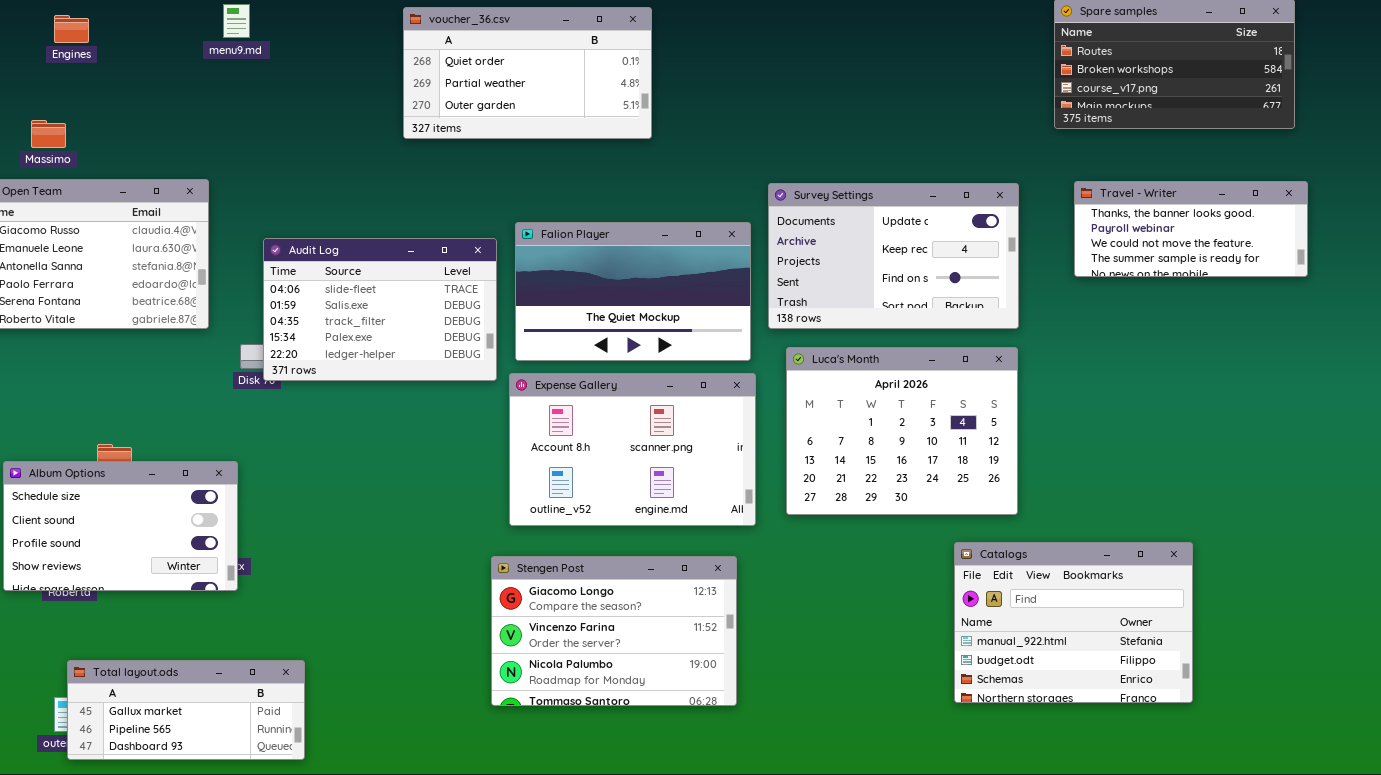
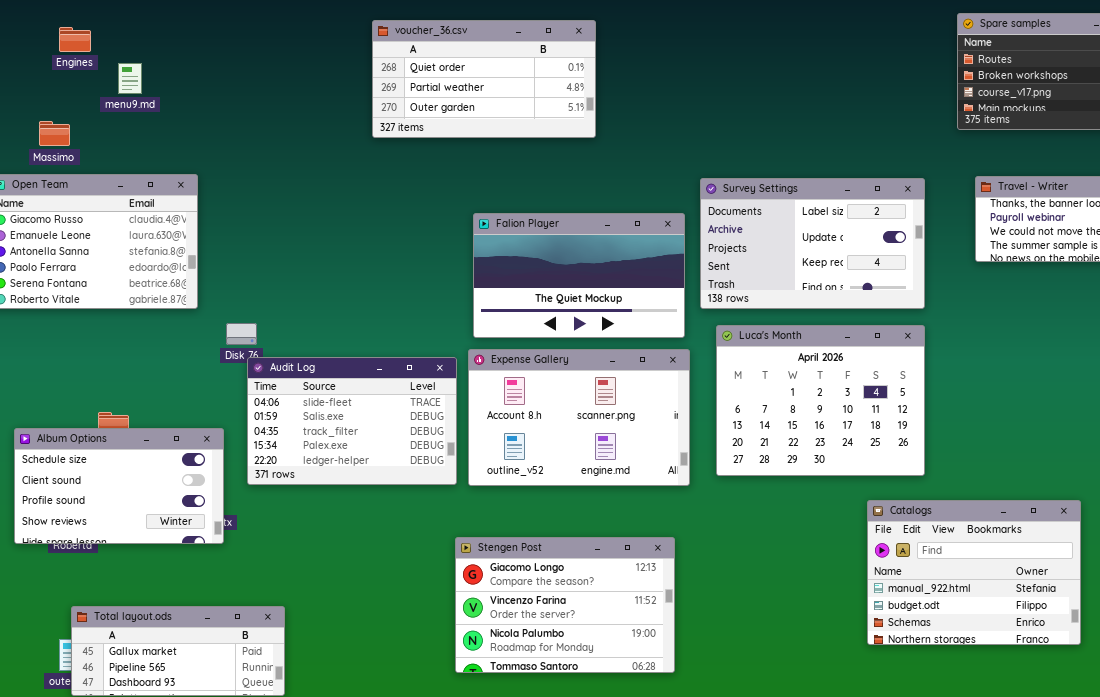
menu9.md: [223,4,250,38] -> [118,63,142,94], moved
Survey Settings: [768,183,1019,329] -> [700,178,925,309], scrolled up 1 row
Audit Log: [263,238,497,381] -> [247,357,457,485], moved
Stengen Post: [491,556,737,706] -> [455,537,675,673], moved

